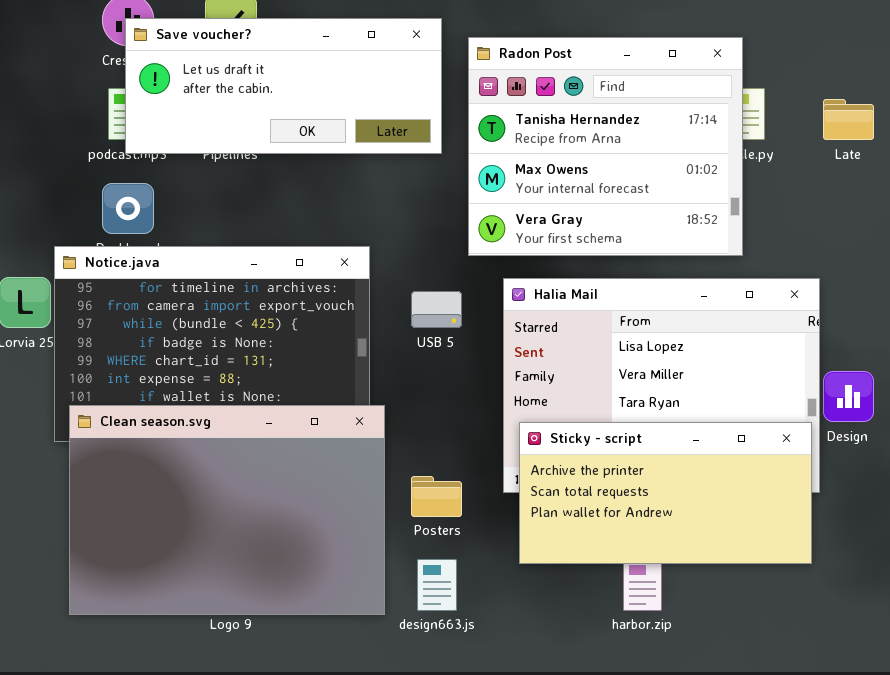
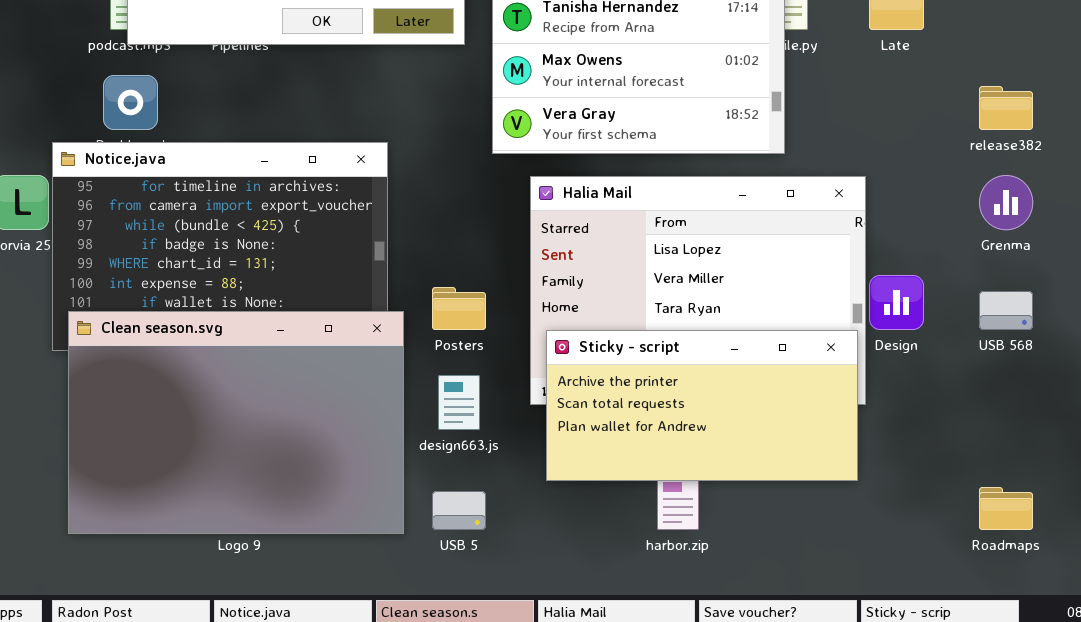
USB 5: [411,291,462,328] -> [432,491,486,530], moved
Posters: [411,476,462,517] -> [432,287,486,330], moved
design663.js: [417,559,457,611] -> [438,375,480,430], moved

